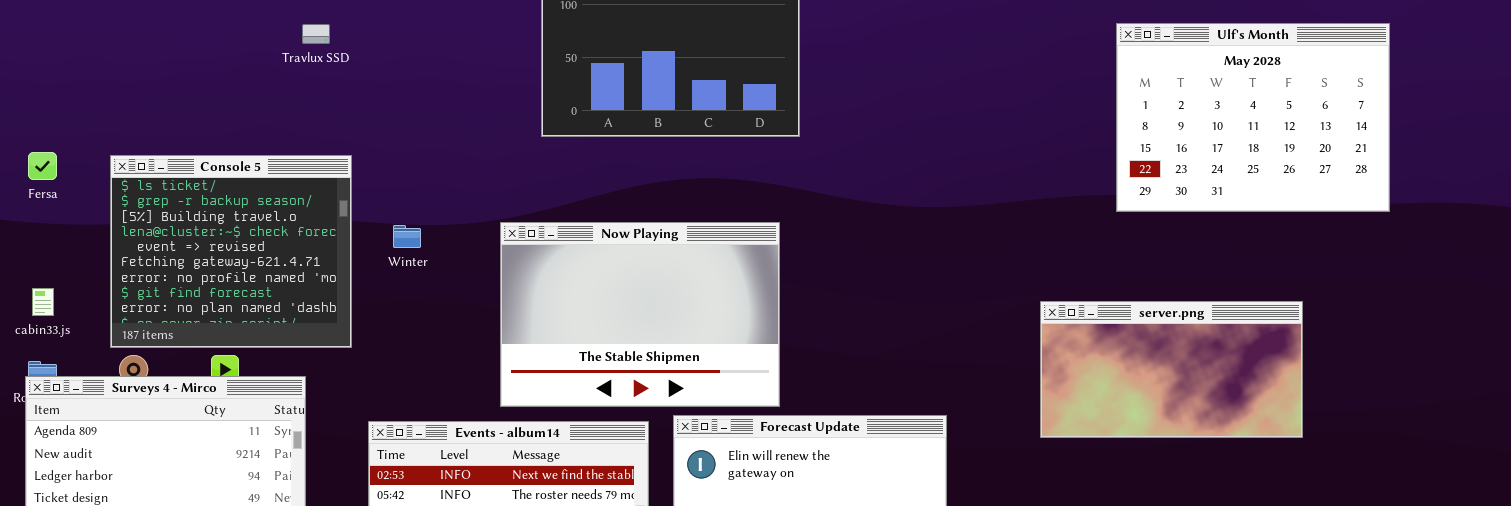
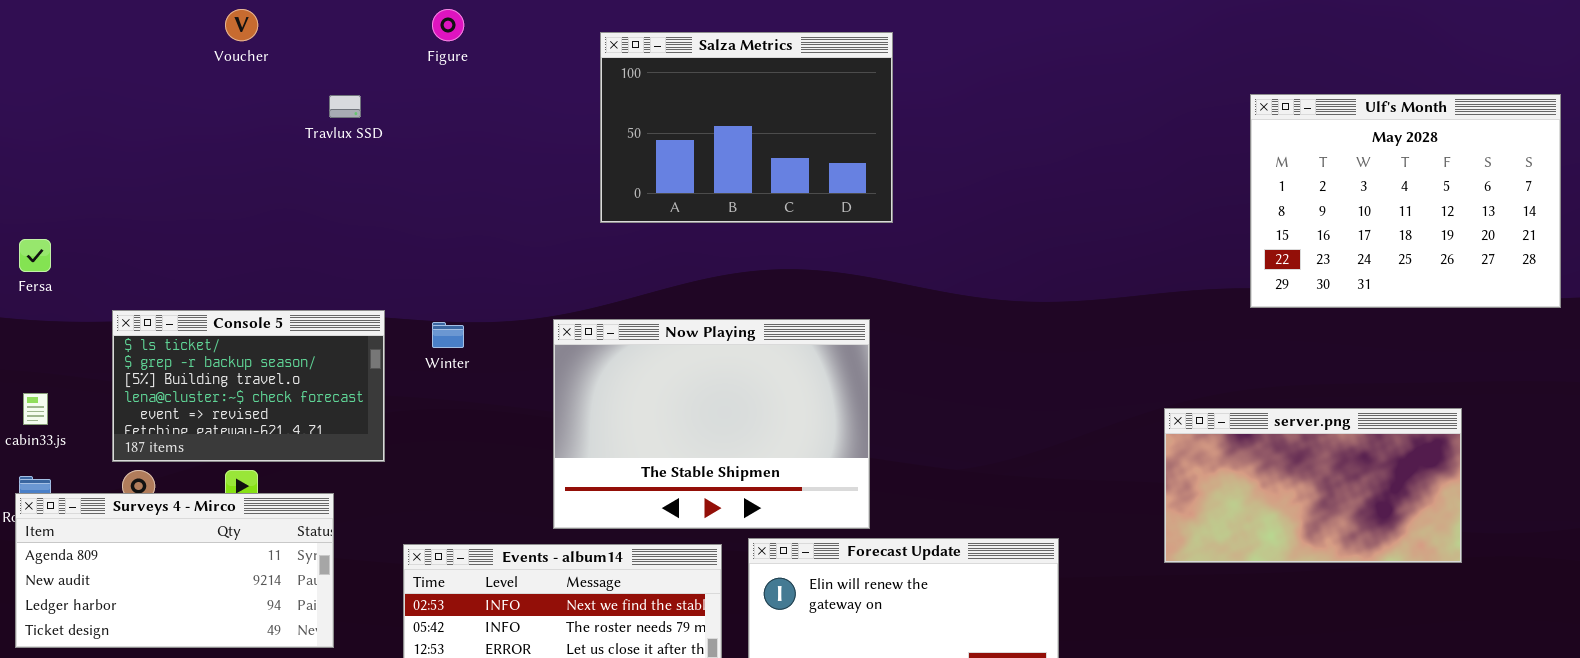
Console 5: [110,155,352,348] -> [112,310,385,462], resized

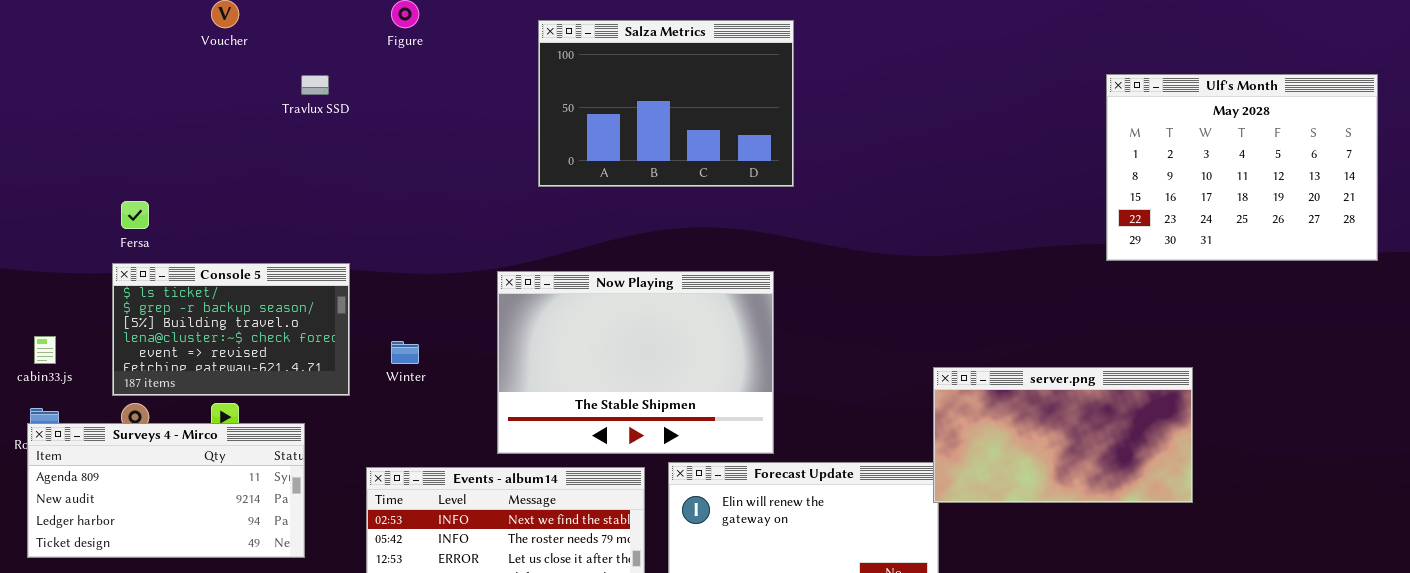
Fersa: [19,239,51,272] -> [121,201,149,229], moved
Winter: [432,322,464,348] -> [391,341,419,364], moved
server.png: [1164,408,1462,563] -> [933,367,1193,503], moved

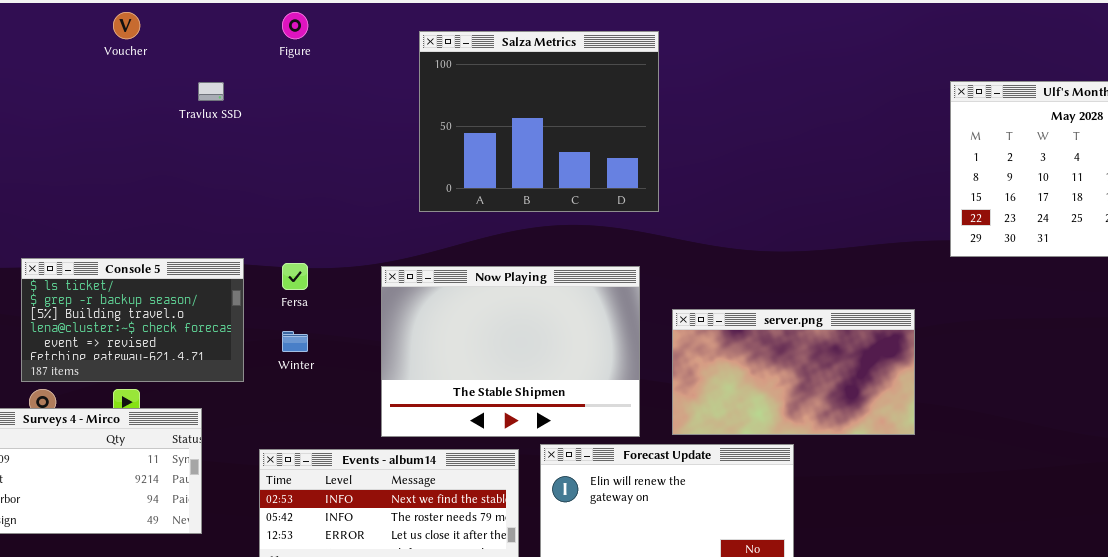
Salza Metrics: [538,20,794,187] -> [419,31,659,212], resized
Fersa: [121,201,149,229] -> [282,263,308,290], moved
server.png: [933,367,1193,503] -> [672,309,915,435], moved

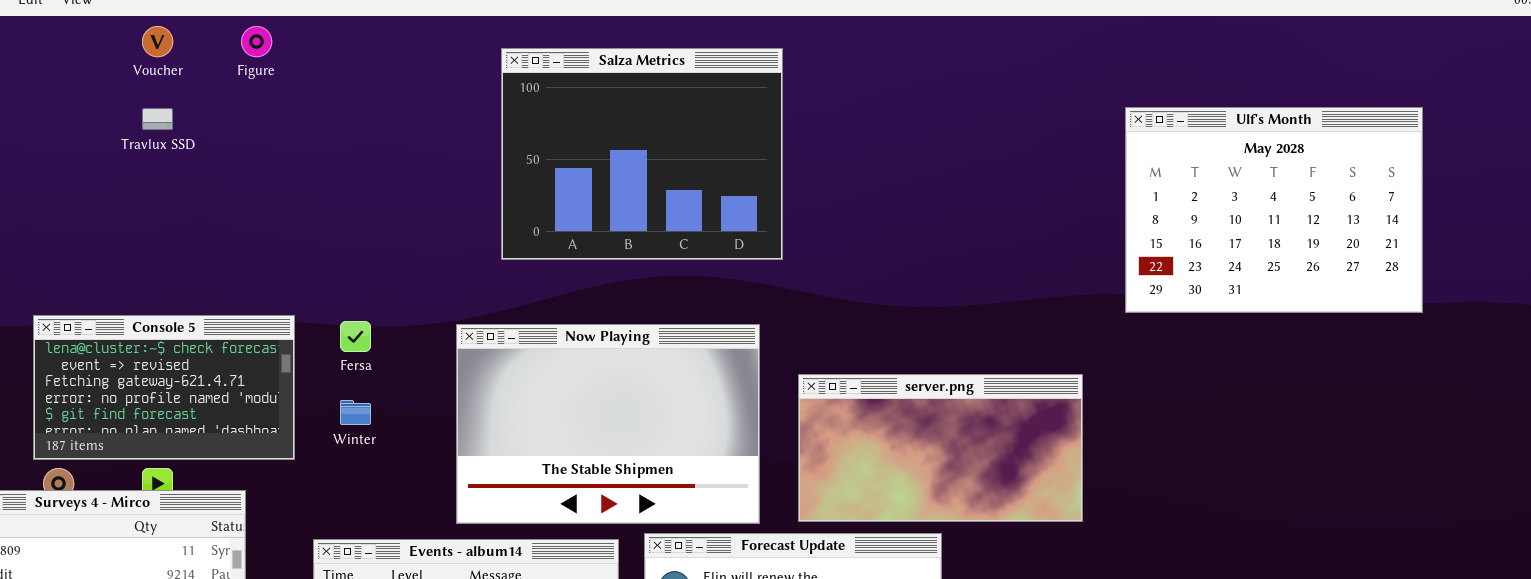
Figure: [282,12,308,39] -> [241,26,272,57], moved
Travlux SSD: [198,82,224,101] -> [142,108,173,130], moved
Console 5: [21,258,244,382] -> [33,315,295,460], scrolled down 3 rows

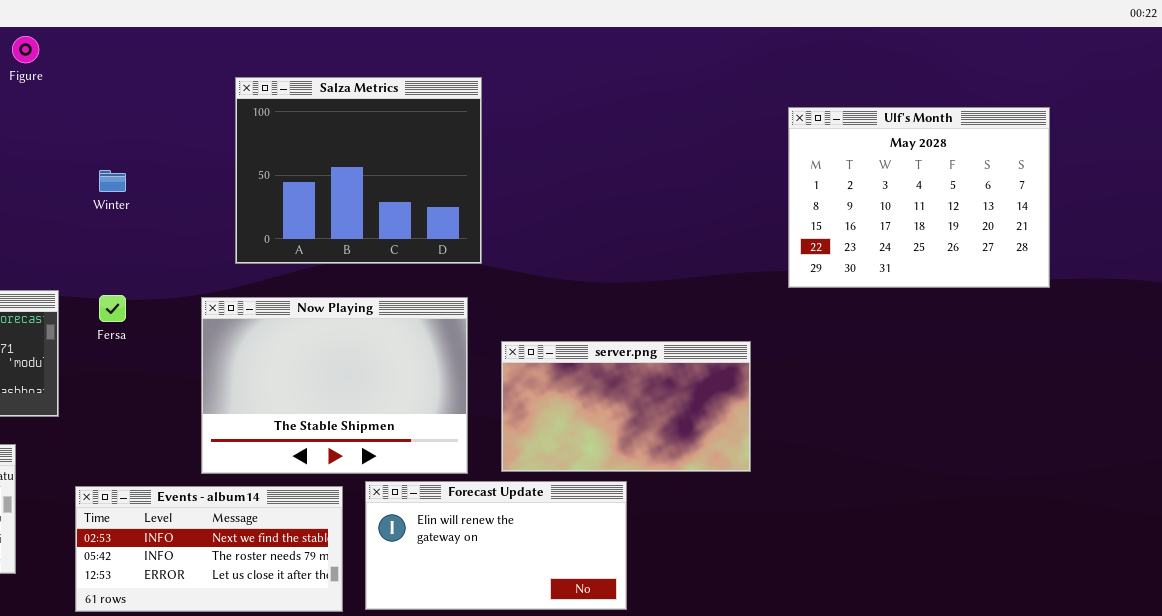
Salza Metrics: [501,48,783,260] -> [235,77,482,264], moved
Winter: [340,400,371,425] -> [99,170,126,192], moved

